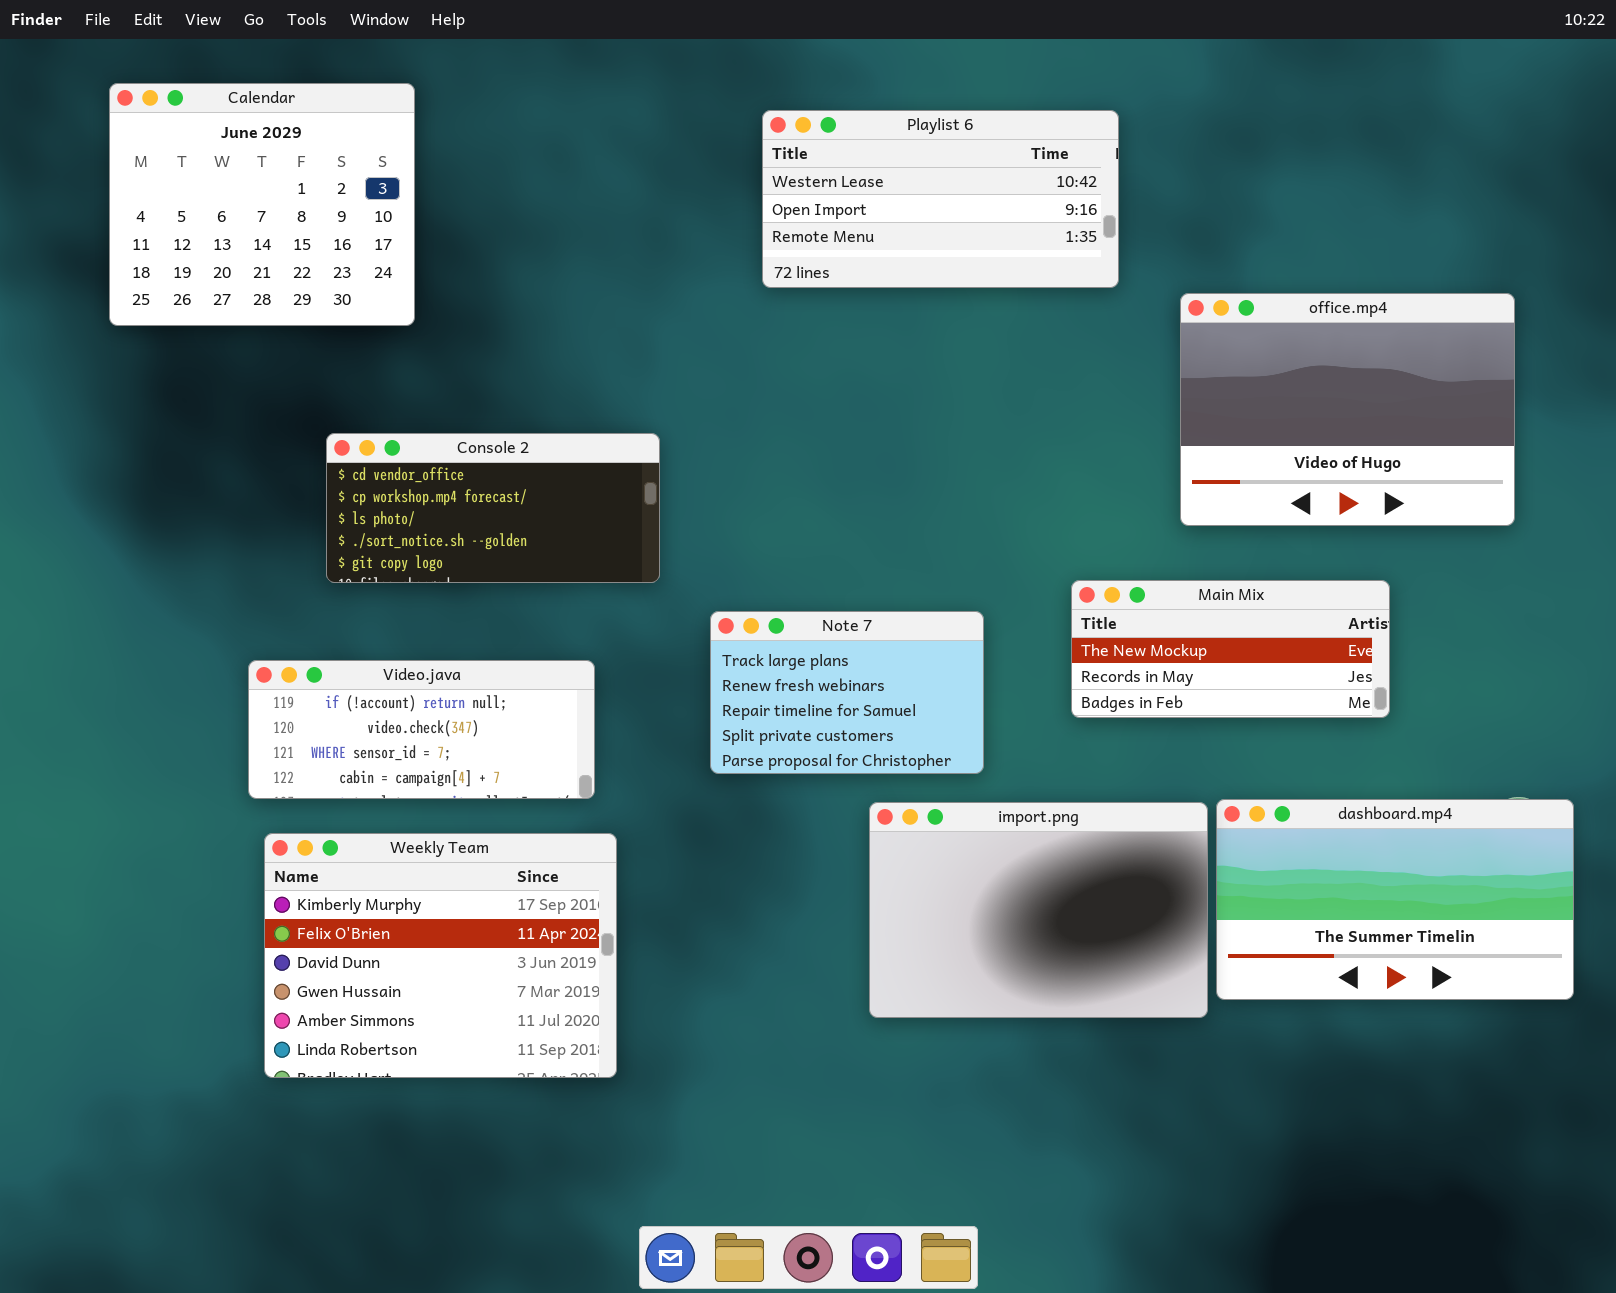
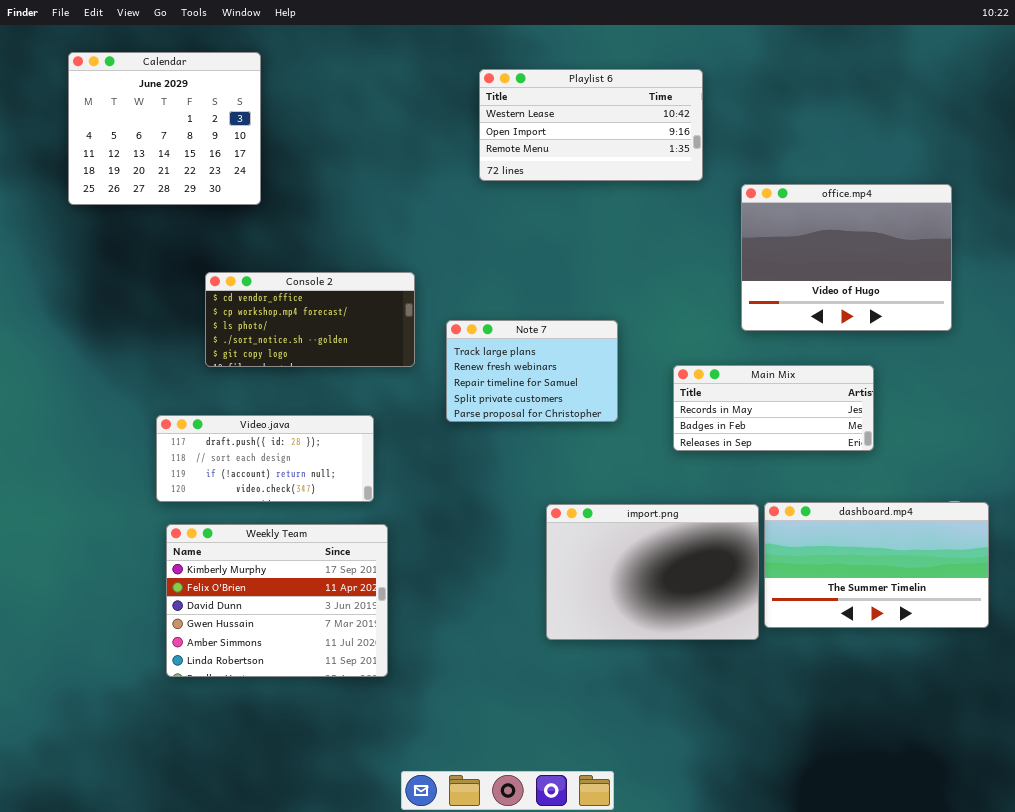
Main Mix: [1071,580,1390,718] -> [673,365,874,451], scrolled down 1 row
Note 7: [710,611,984,774] -> [446,320,618,422], moved
Video.java: [248,660,595,799] -> [156,415,374,502], scrolled up 2 rows

